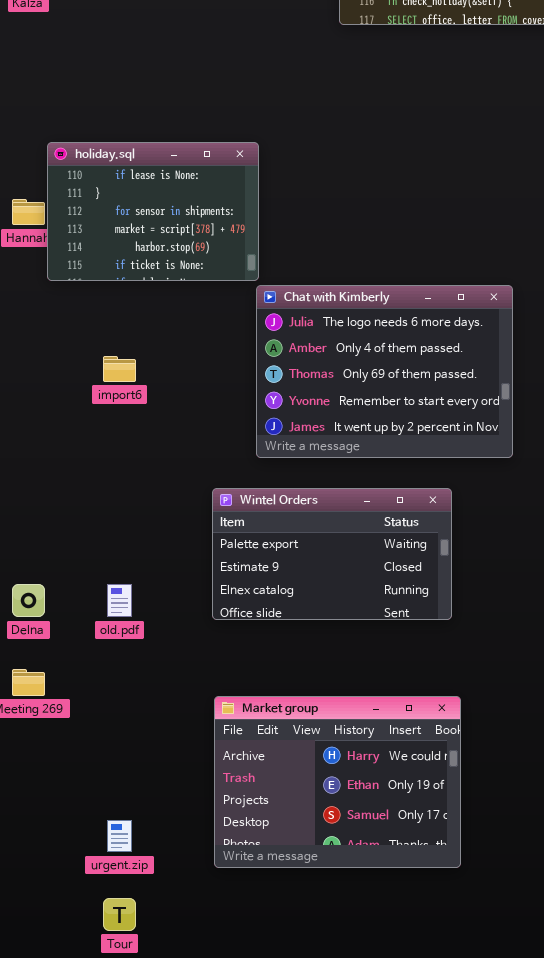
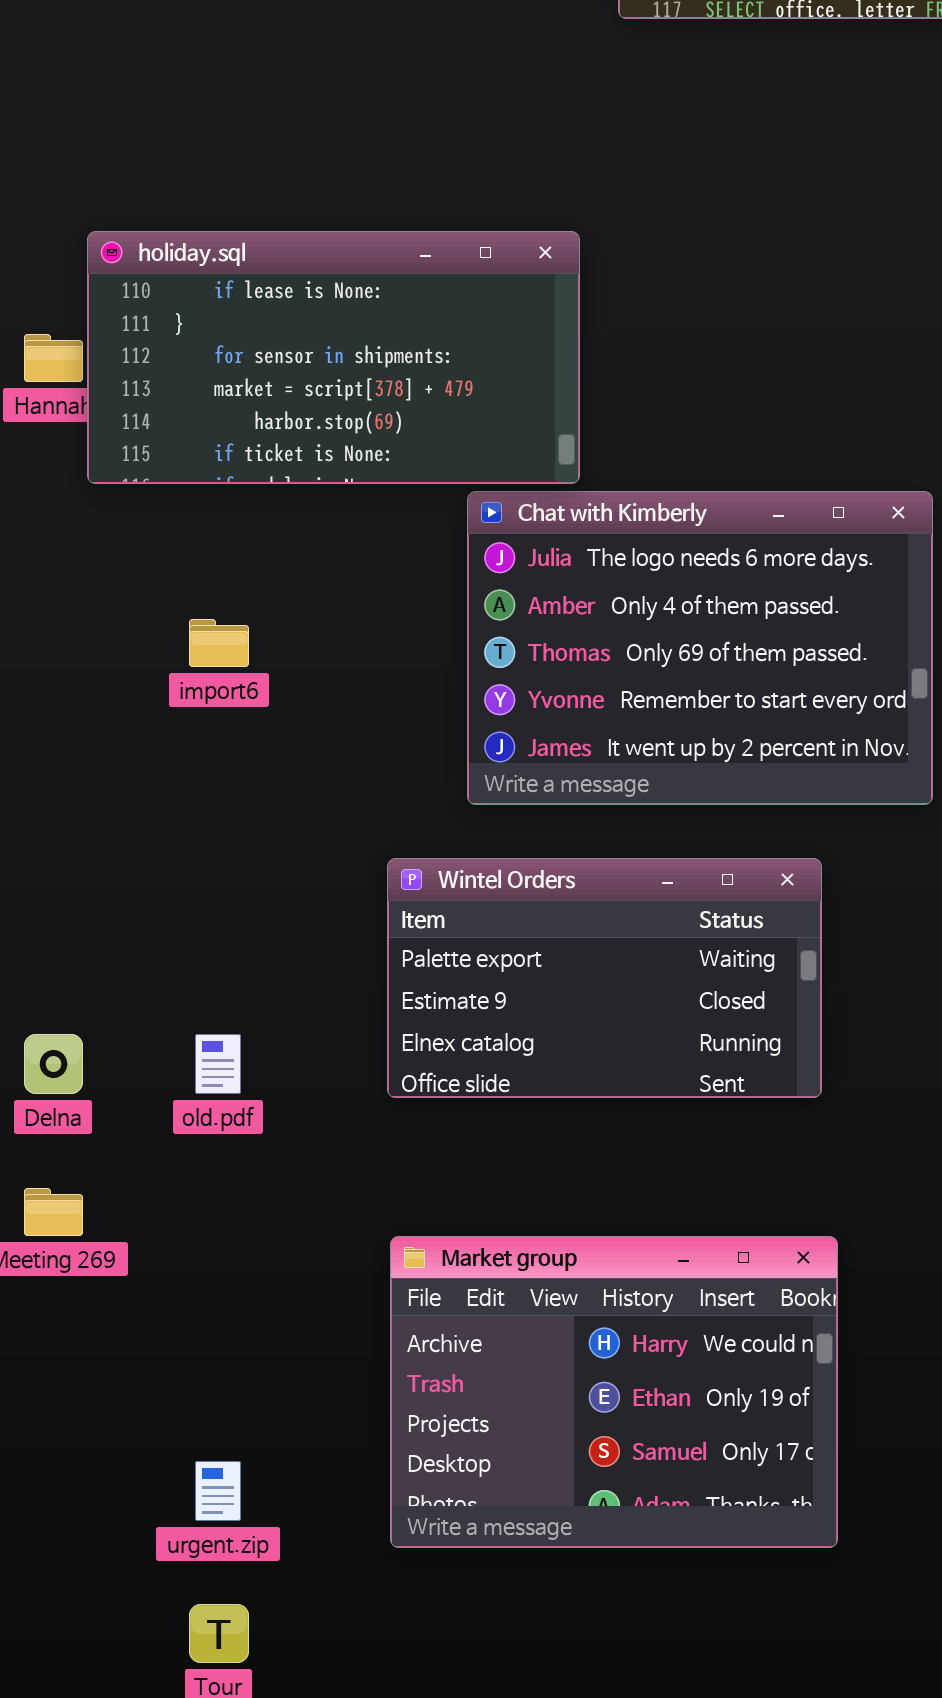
holiday.sql: [47,142,259,281] -> [87,231,580,484], resized

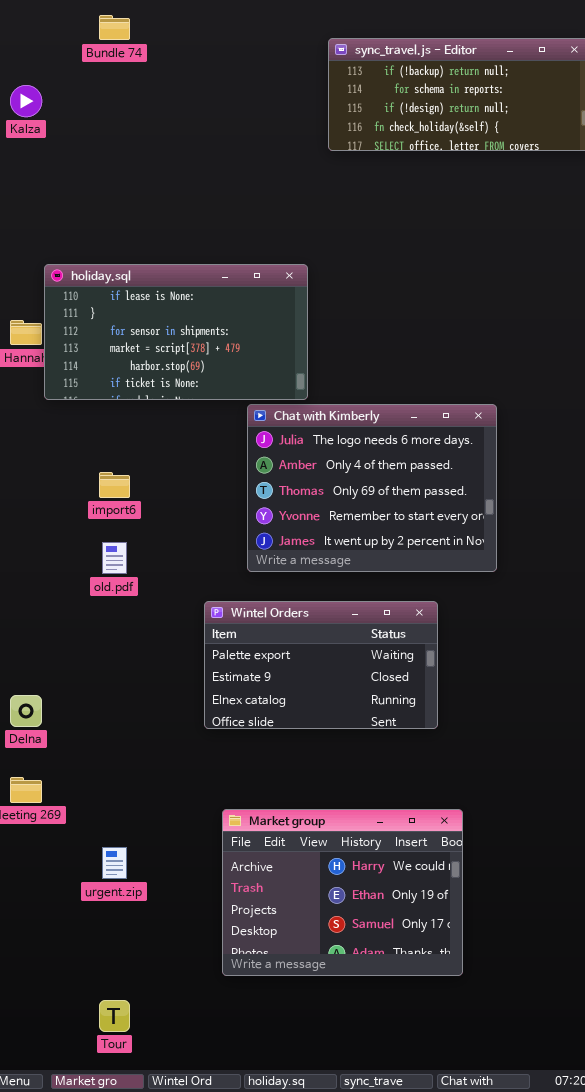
old.pdf: [195,1034,241,1094] -> [102,542,127,574], moved
Market group: [390,1236,838,1548] -> [222,809,463,976], moved
urgent.zip: [195,1461,241,1521] -> [102,847,127,879], moved

